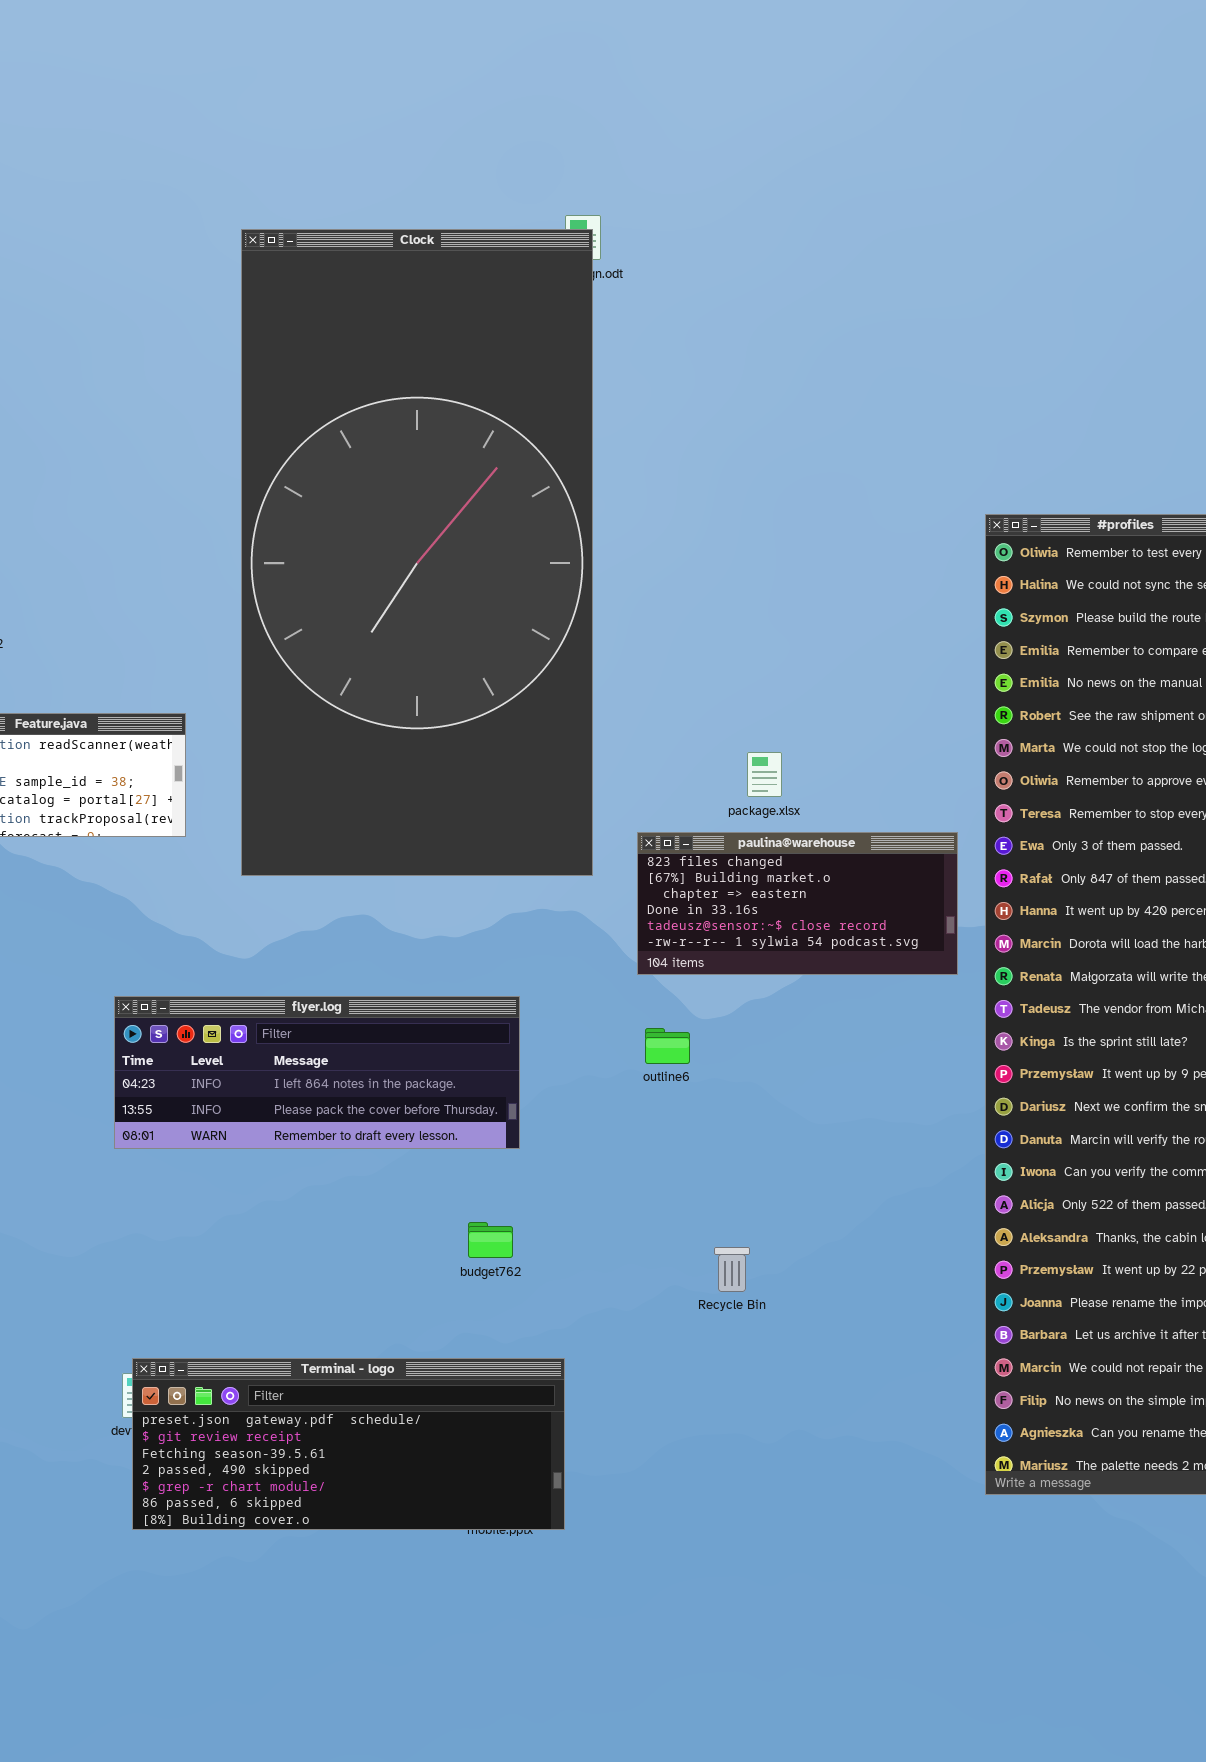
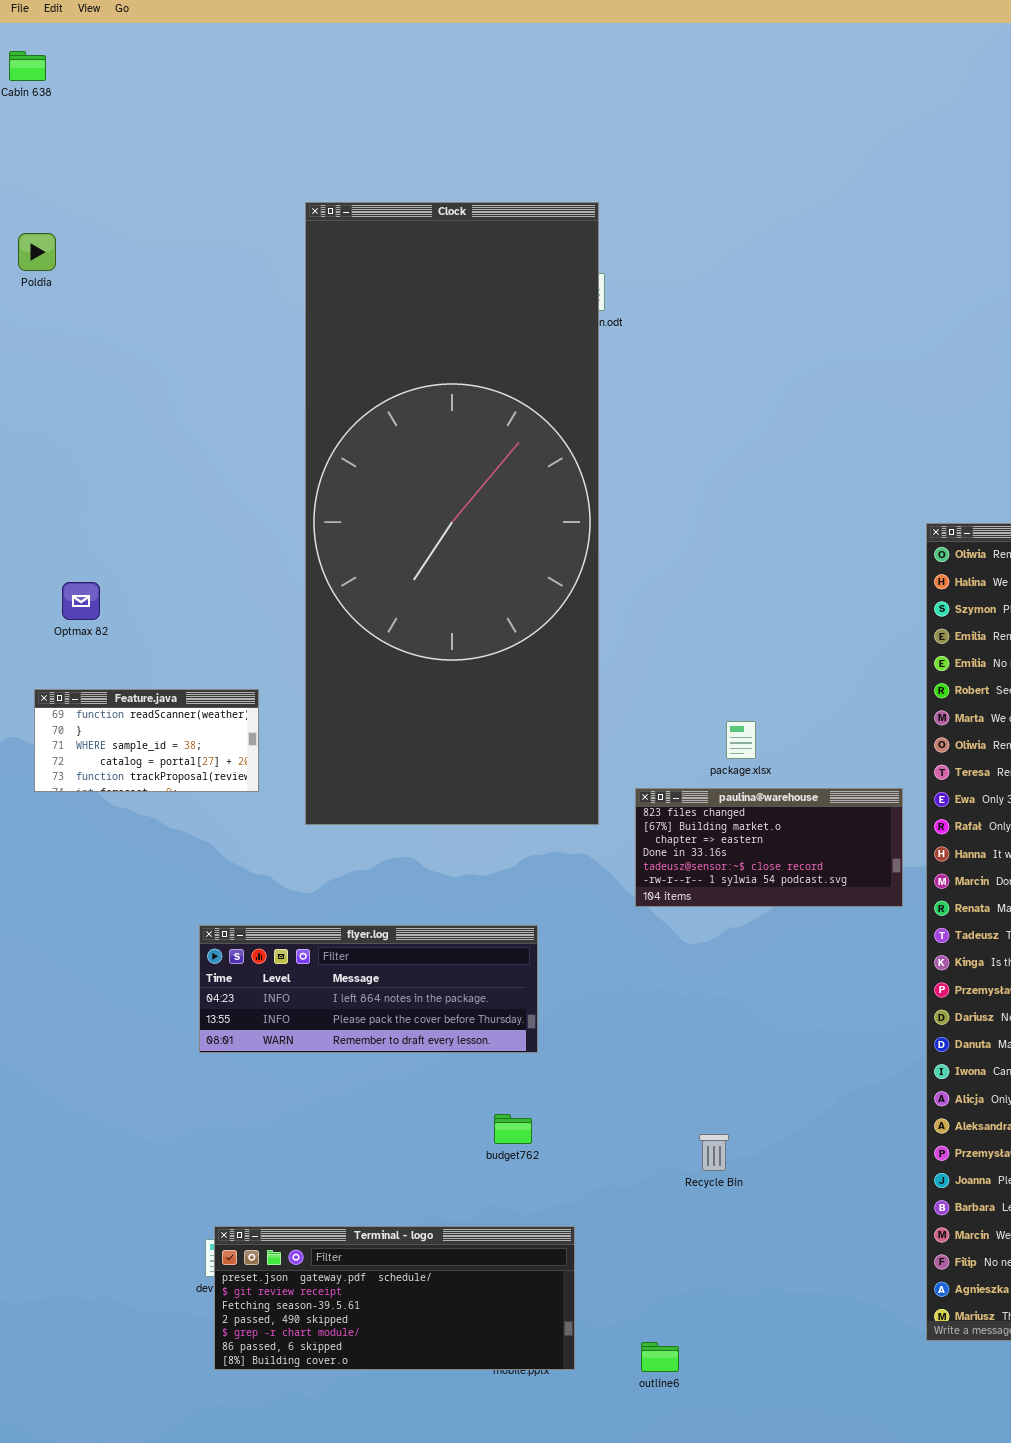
Clock: [241,229,593,876] -> [305,202,599,825], resized
outline6: [645,1028,690,1064] -> [641,1342,679,1372], moved

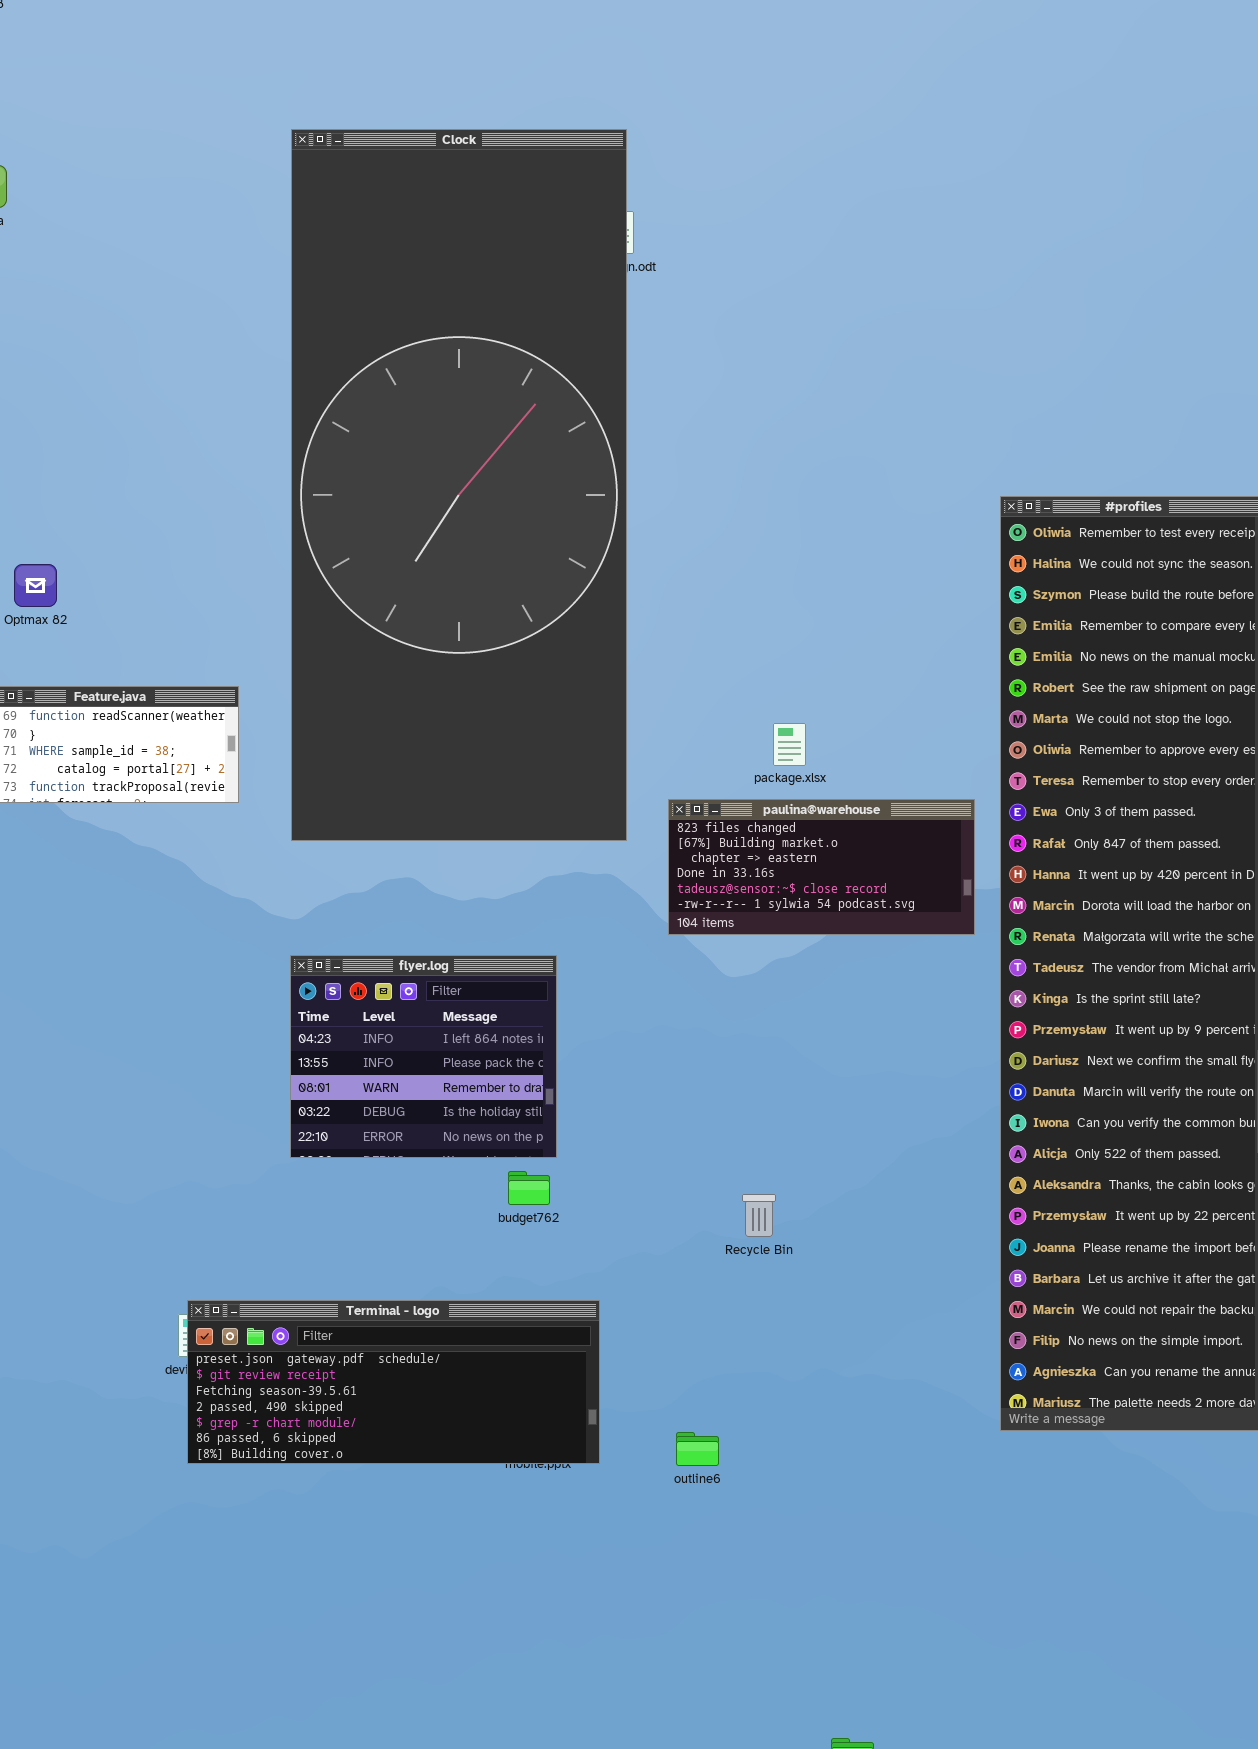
flyer.log: [199,925,538,1053] -> [290,955,557,1158], resized

